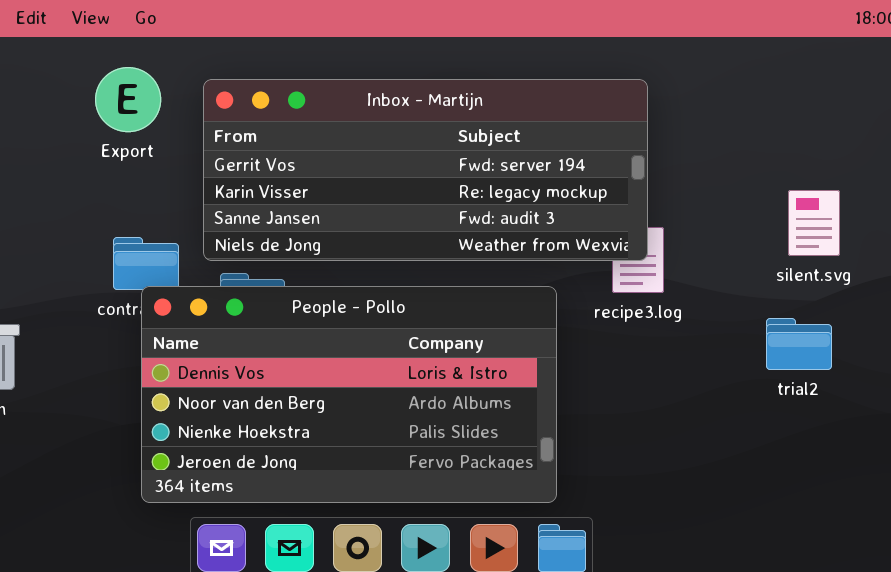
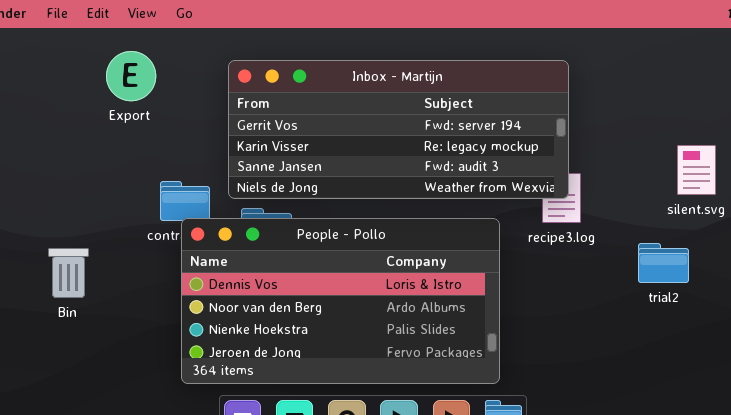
Export: [95,67,161,132] -> [106,51,156,101], moved
trial2: [766,318,832,370] -> [638,243,689,283], moved

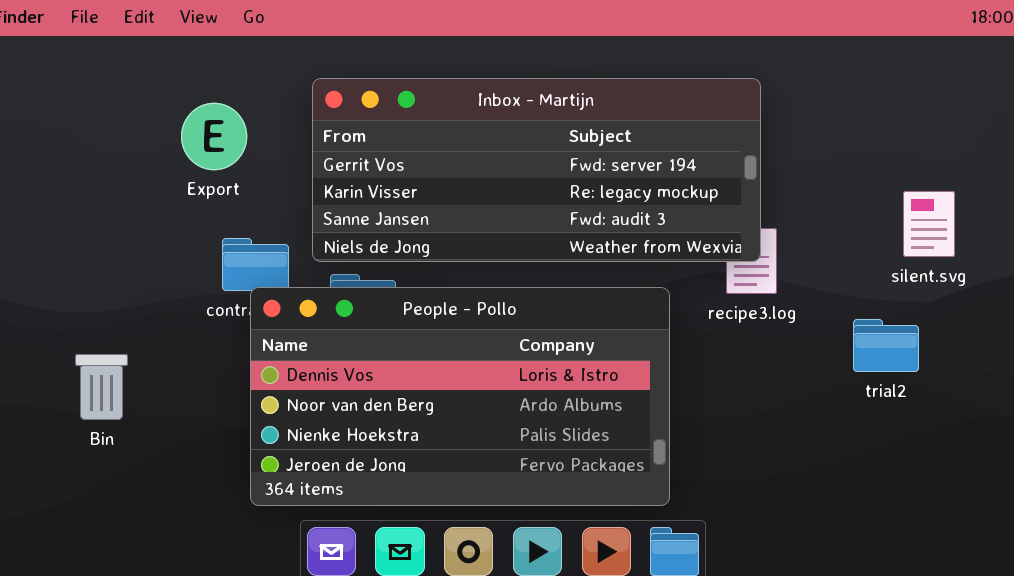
Export: [106,51,156,101] -> [181,103,247,170], moved
Bin: [48,248,89,298] -> [75,354,128,420], moved

